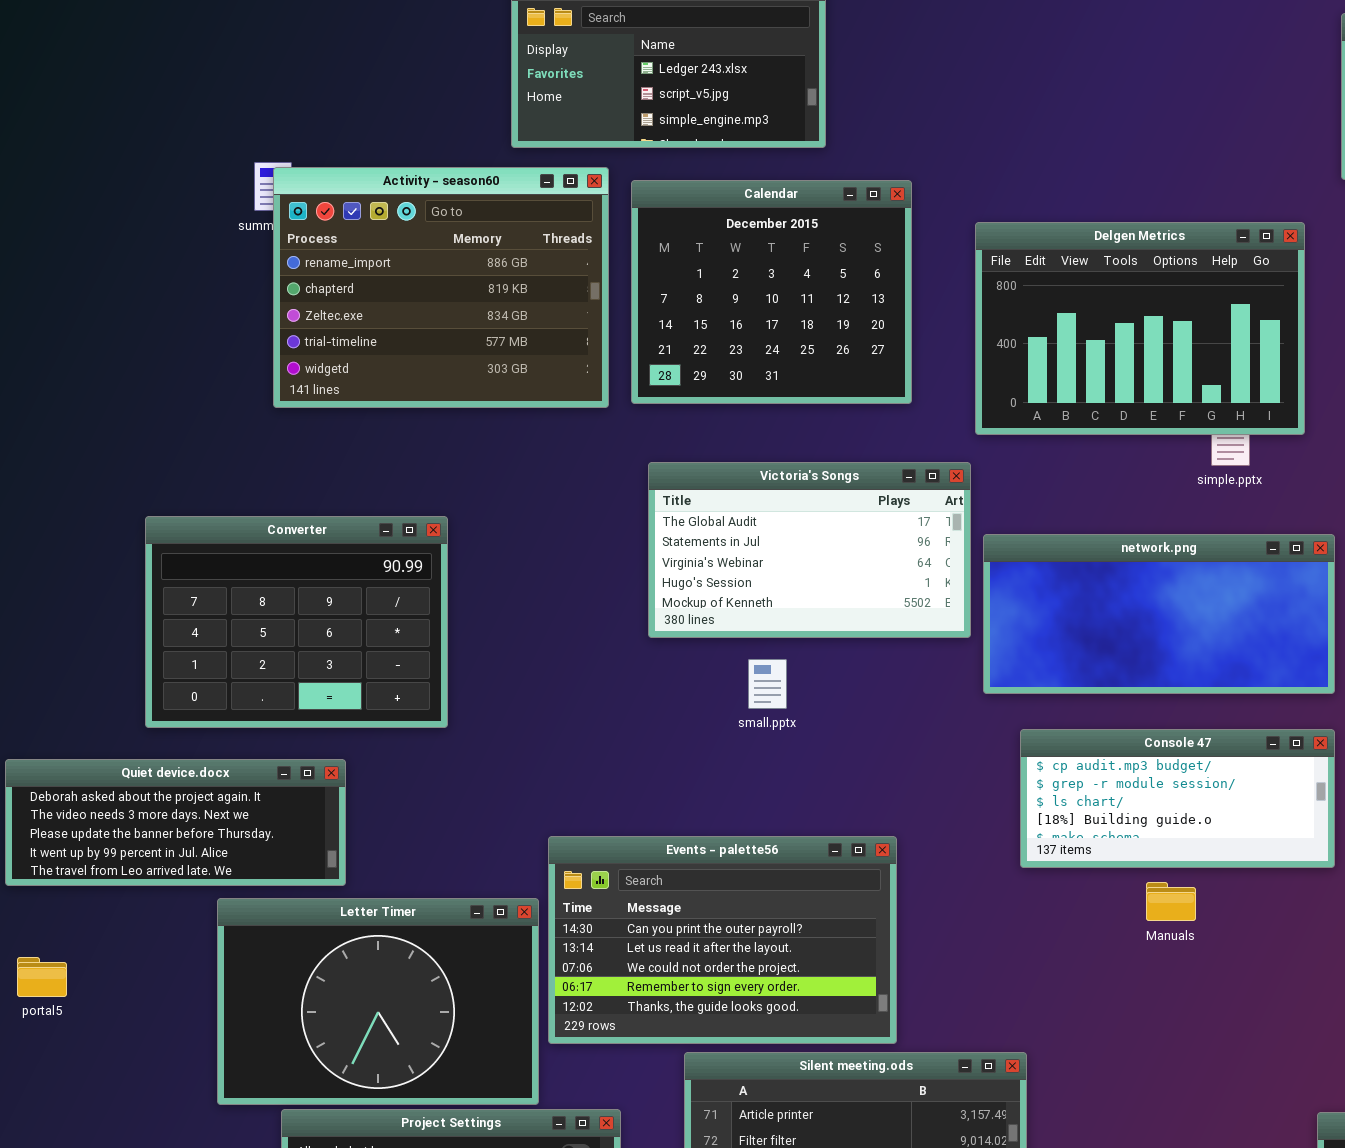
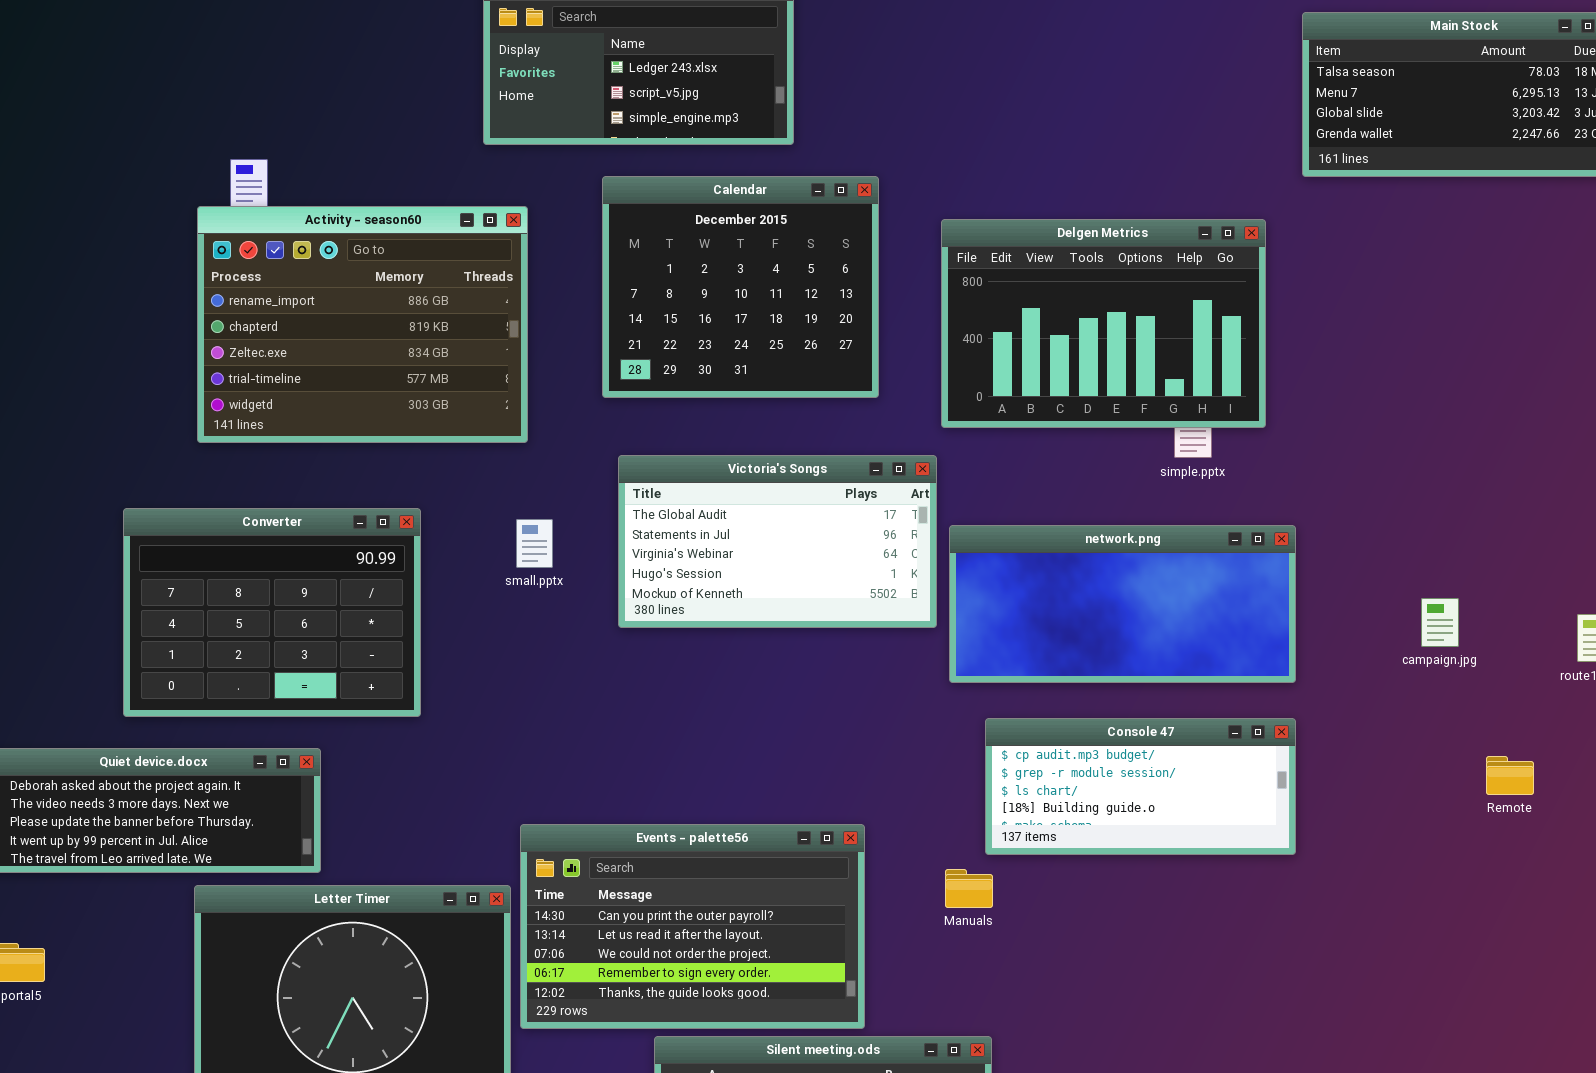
Activity - season60: [273,167,609,408] -> [197,206,528,443], moved
small.pptx: [748,659,787,709] -> [516,519,553,568], moved
Manuals: [1146,882,1196,921] -> [945,869,993,908], moved

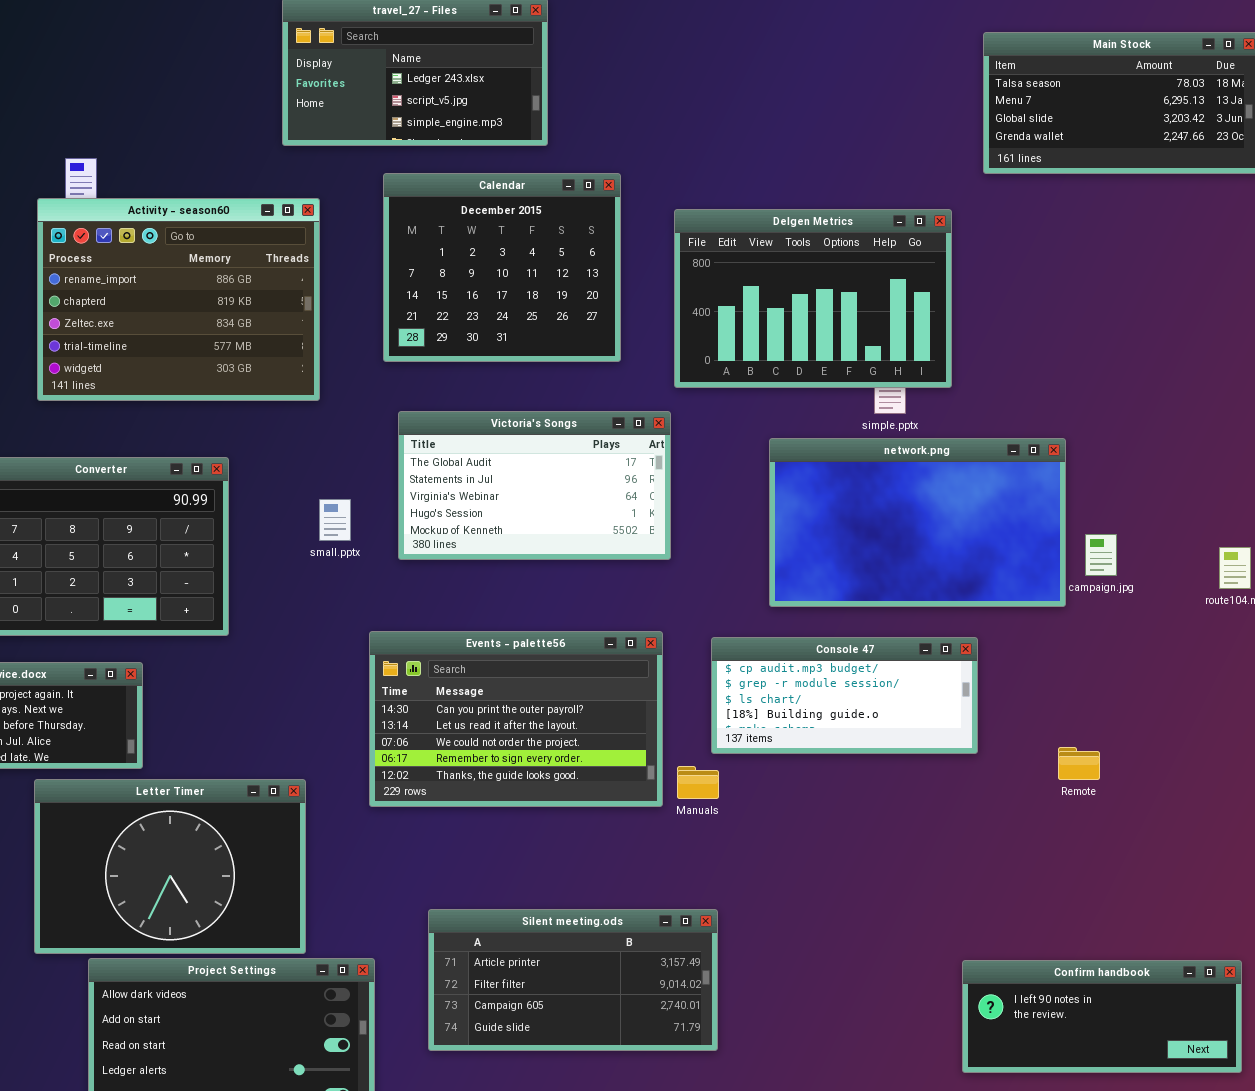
small.pptx: [516,519,553,568] -> [319,499,351,541], moved
network.png: [949,525,1296,683] -> [769,438,1066,607], moved, resized
Remote: [1486,756,1534,795] -> [1058,747,1100,780], moved
Events - palette56: [520,824,865,1029] -> [369,631,663,807], moved

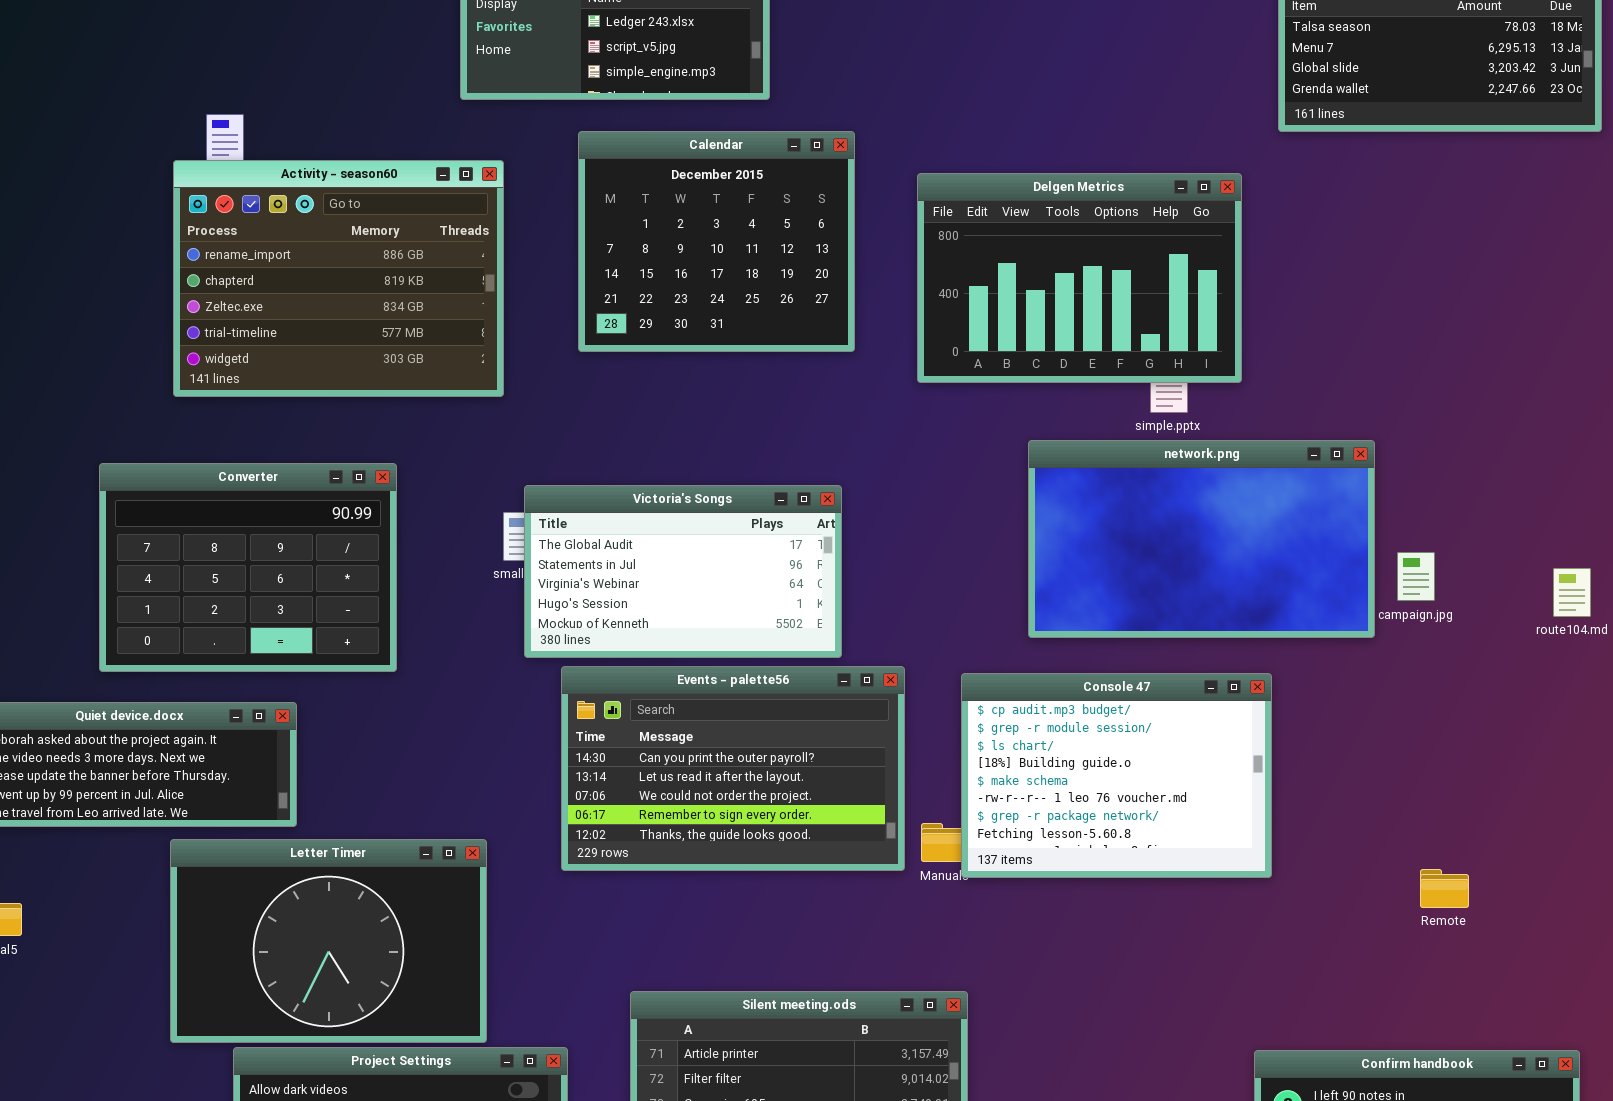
Victoria's Songs: [398,411,671,560] -> [524,485,842,658], moved
Console 47: [711,637,978,754] -> [961,673,1272,878], resized
Remote: [1058,747,1100,780] -> [1420,869,1469,908], moved

